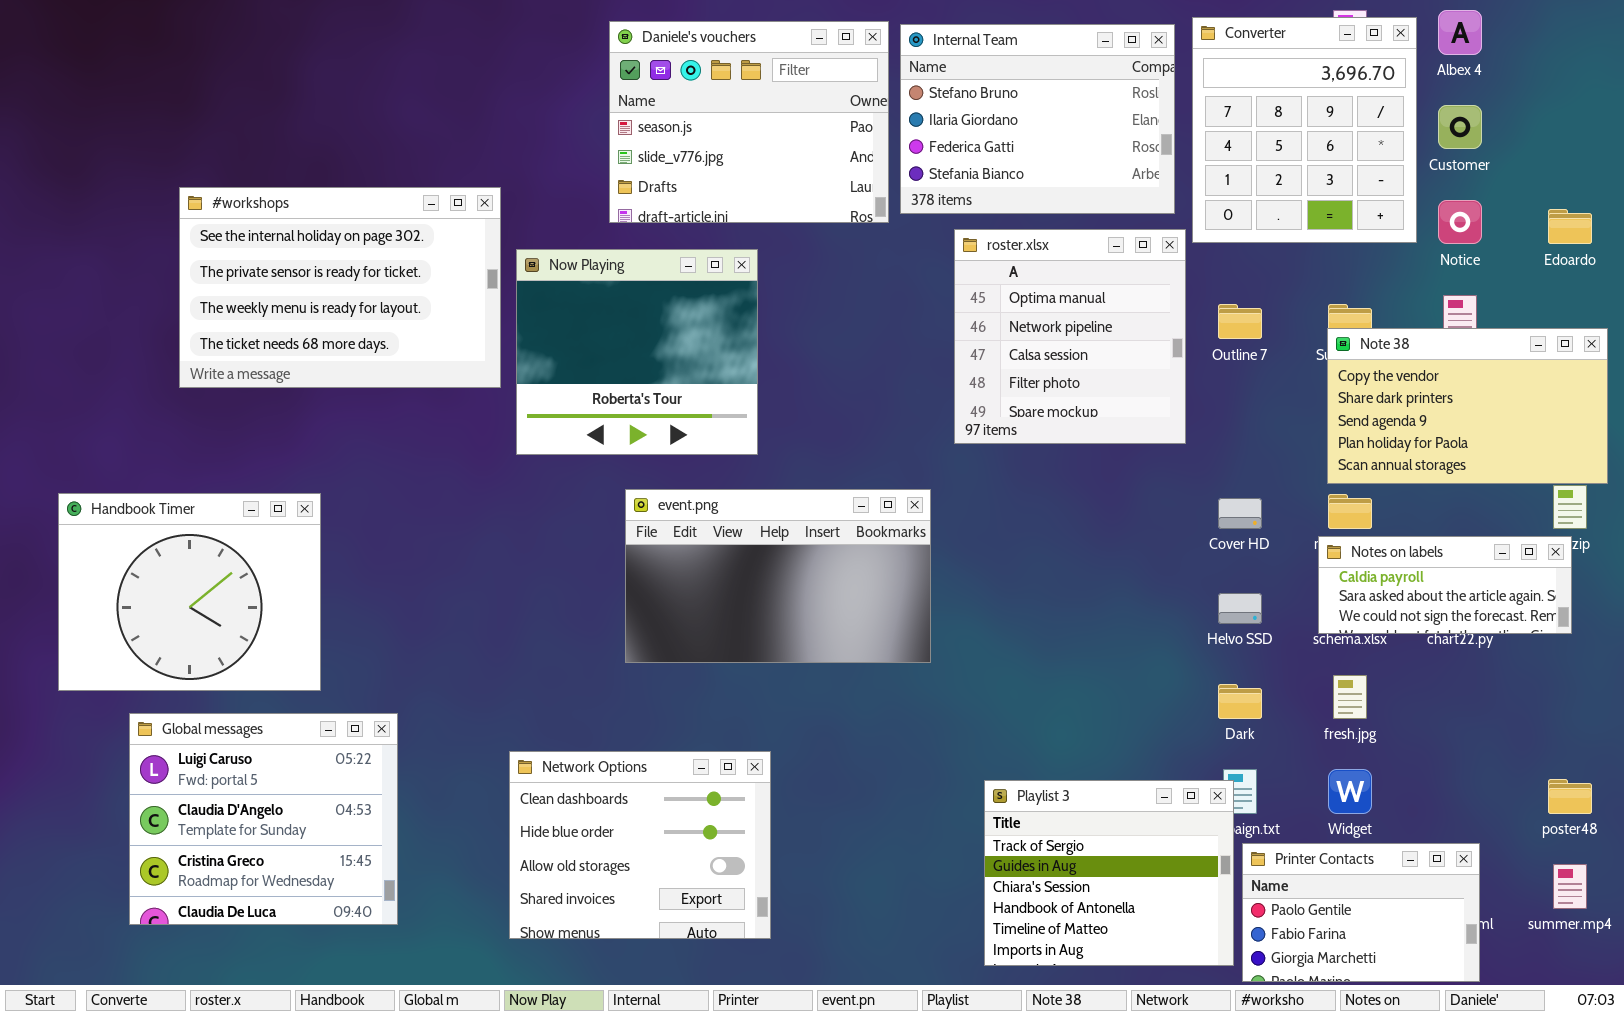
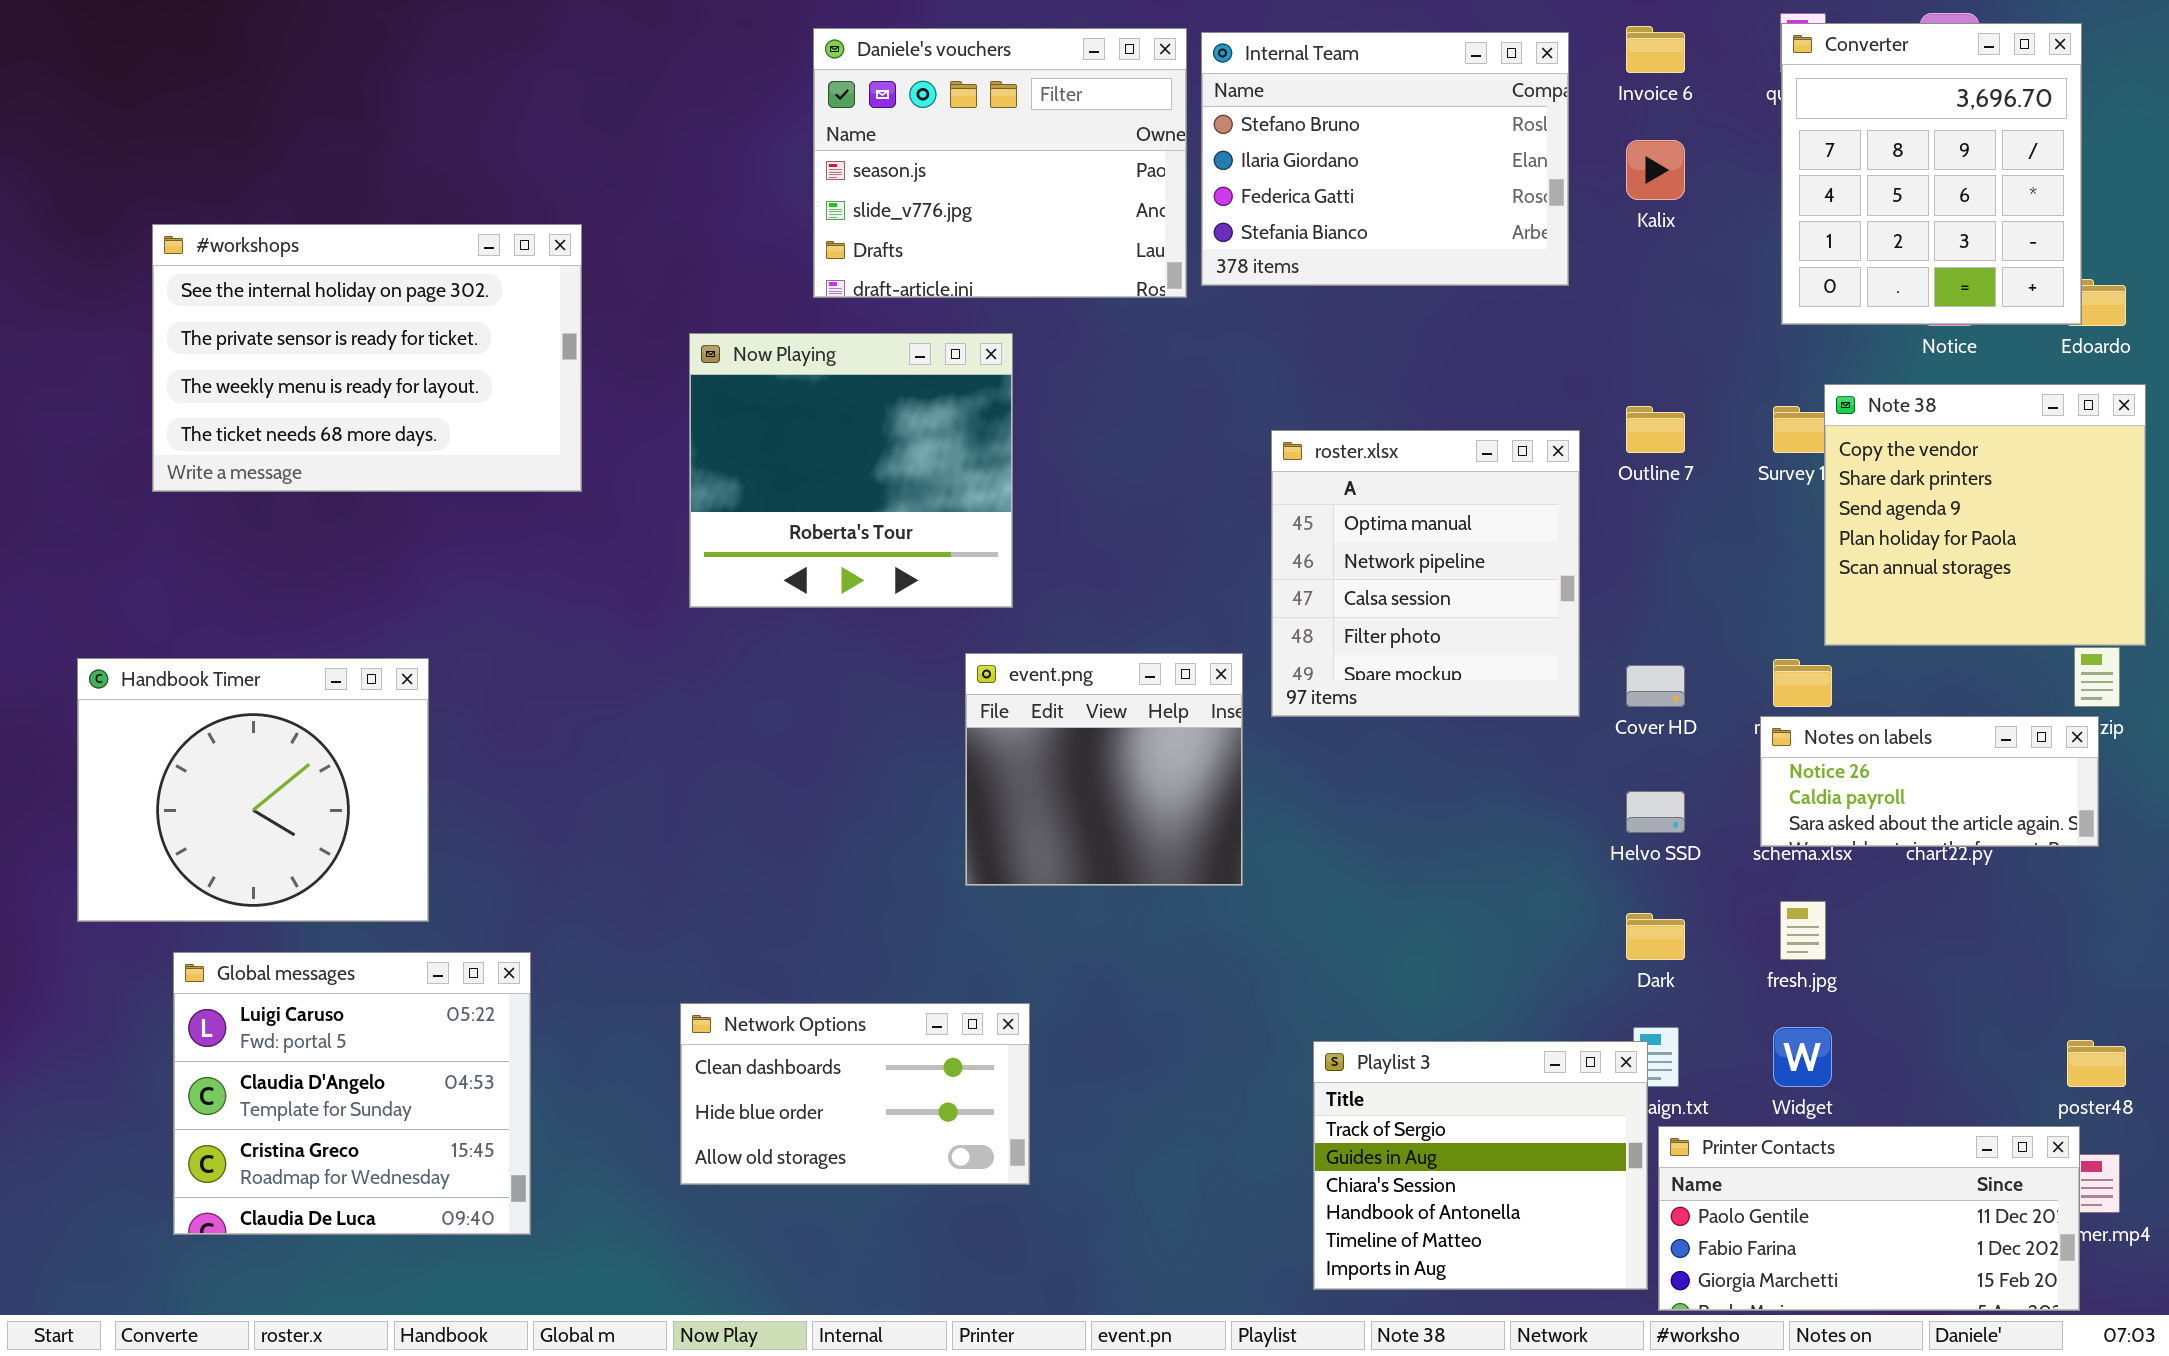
Converter: [1192,17,1417,243] -> [1781,23,2082,325], moved
#workshops: [179,187,501,388] -> [152,224,582,492], moved
roster.xlsx: [954,229,1186,444] -> [1271,430,1580,717], moved
Note 38: [1327,328,1608,484] -> [1824,384,2146,646], resized
event.png: [625,489,931,663] -> [965,653,1243,886], resized
Notes on labels: [1318,536,1572,634] -> [1760,716,2099,847], scrolled up 1 row
Network Options: [509,751,771,939] -> [680,1003,1030,1185], resized
Printer Contacts: [1242,843,1480,982] -> [1658,1126,2080,1311], resized

